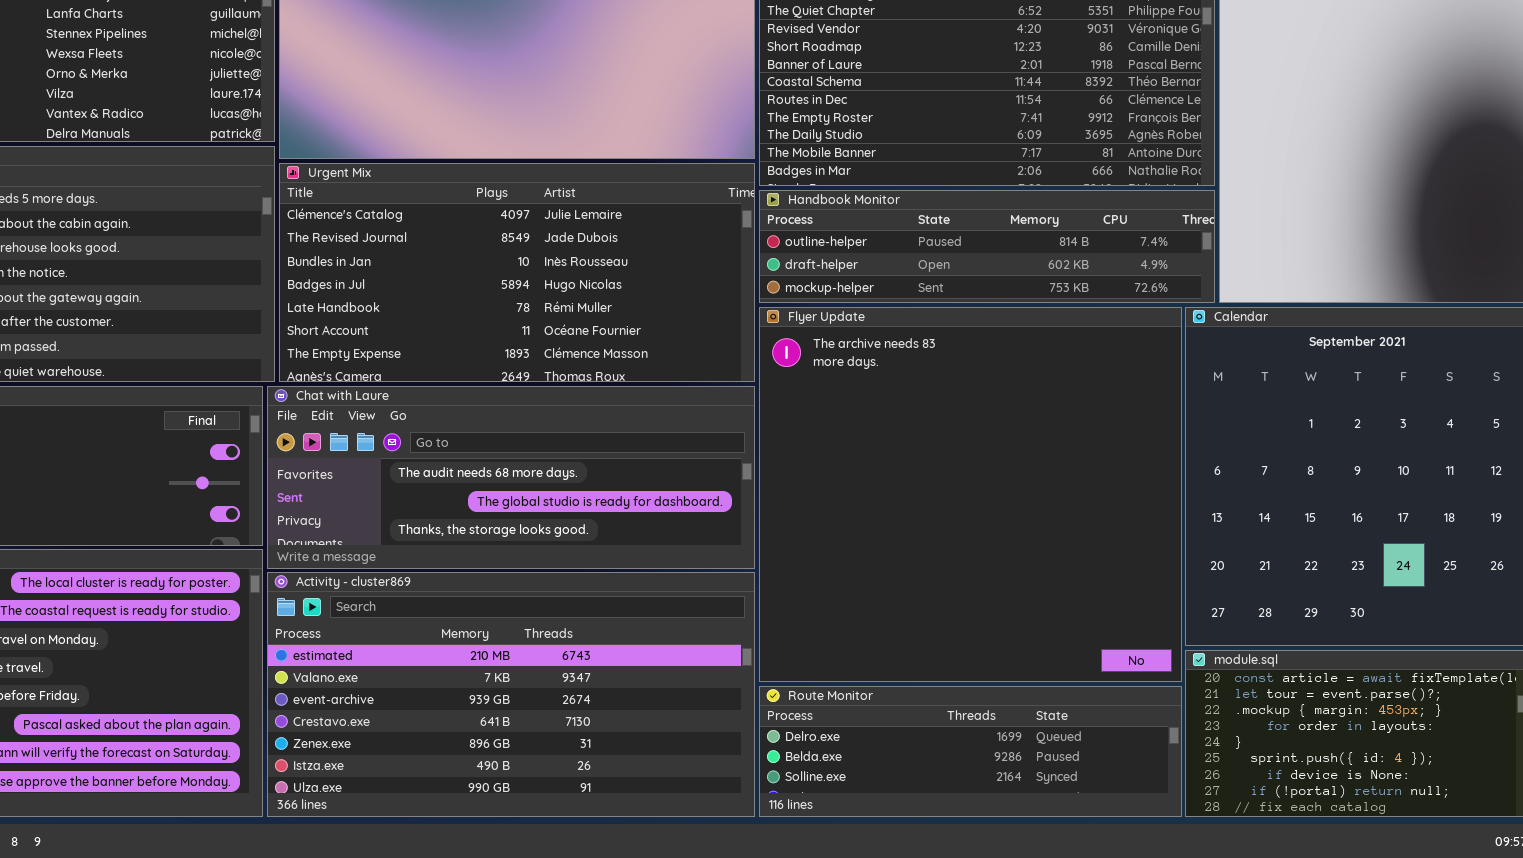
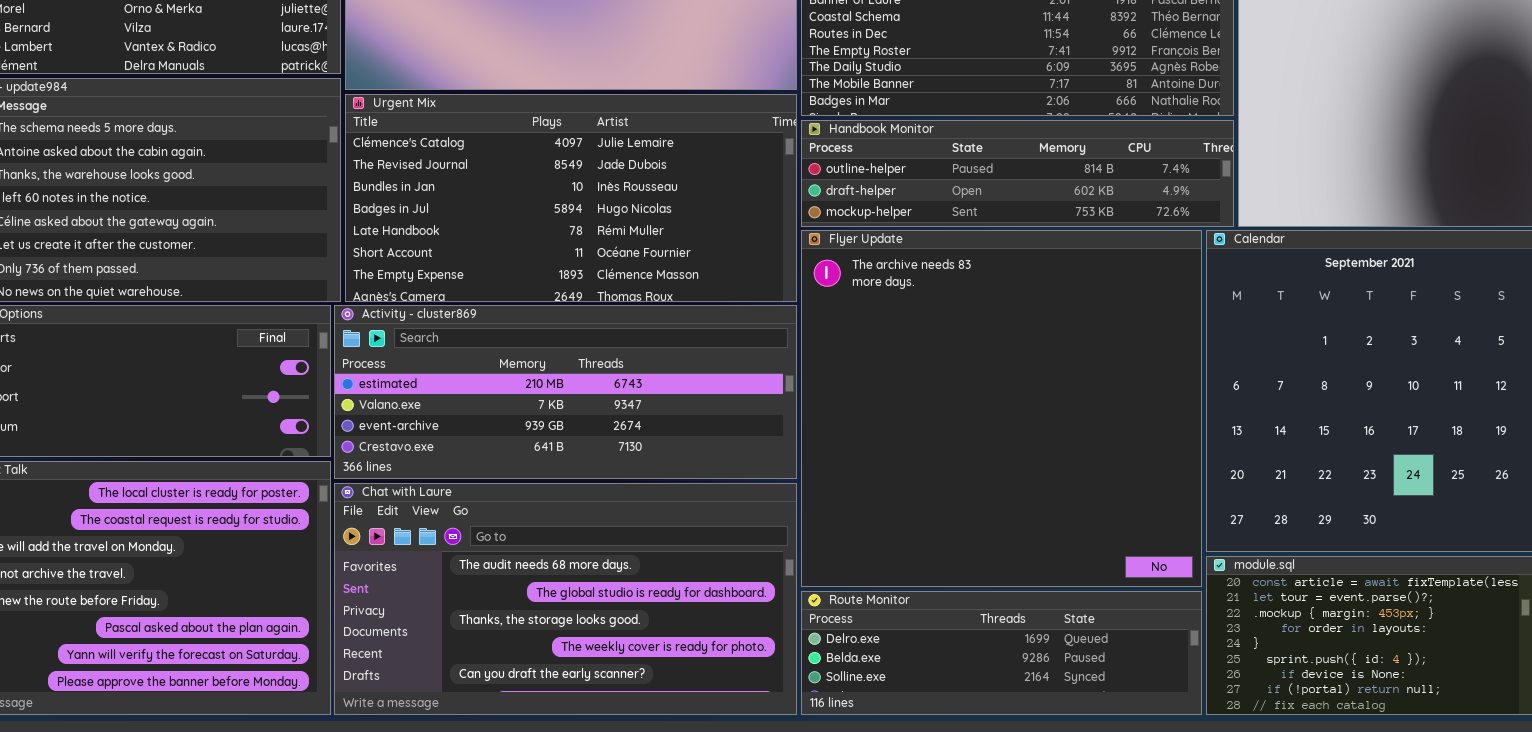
Chat with Laure: [267,386,755,569] -> [334,483,797,715], moved, resized
Activity - cluster869: [267,572,755,817] -> [334,305,797,479], moved, resized

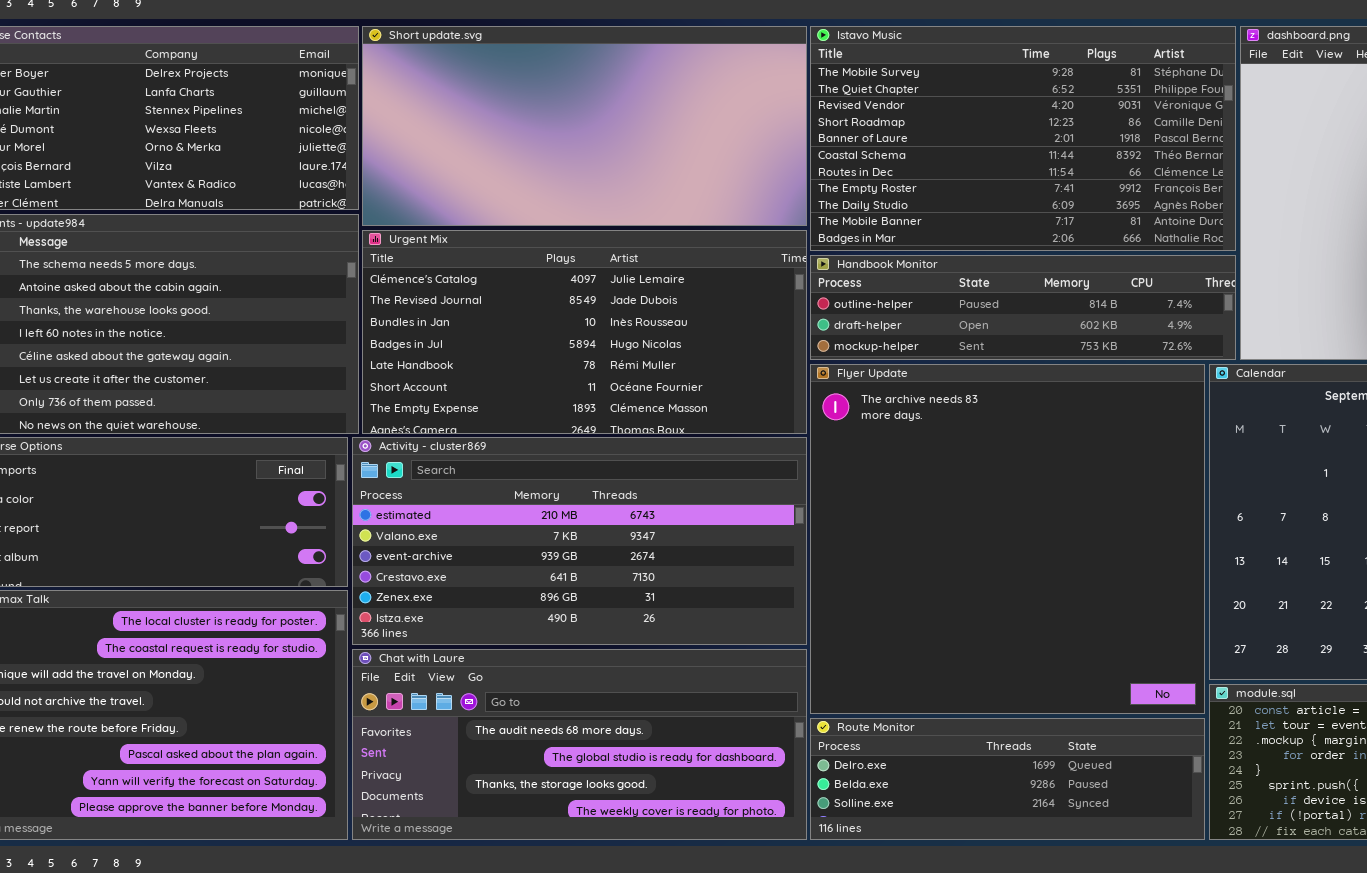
Activity - cluster869: [334,305,797,479] -> [352,437,807,645], resized
Chat with Laure: [334,483,797,715] -> [352,649,807,840], resized

